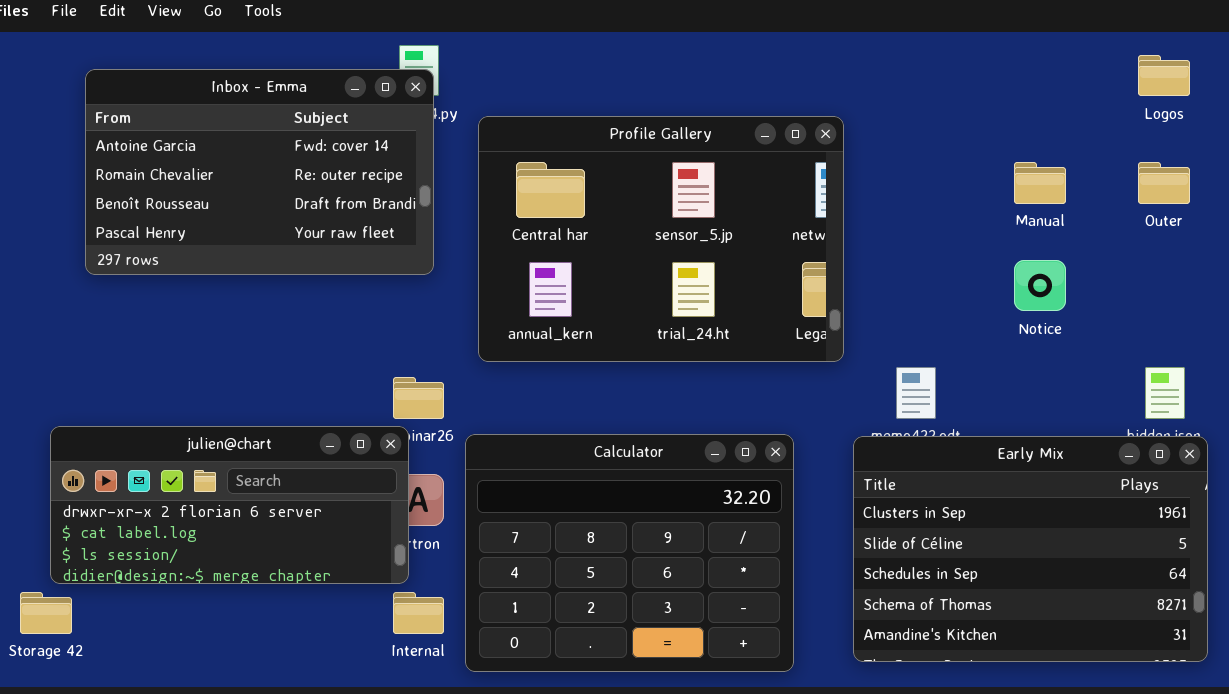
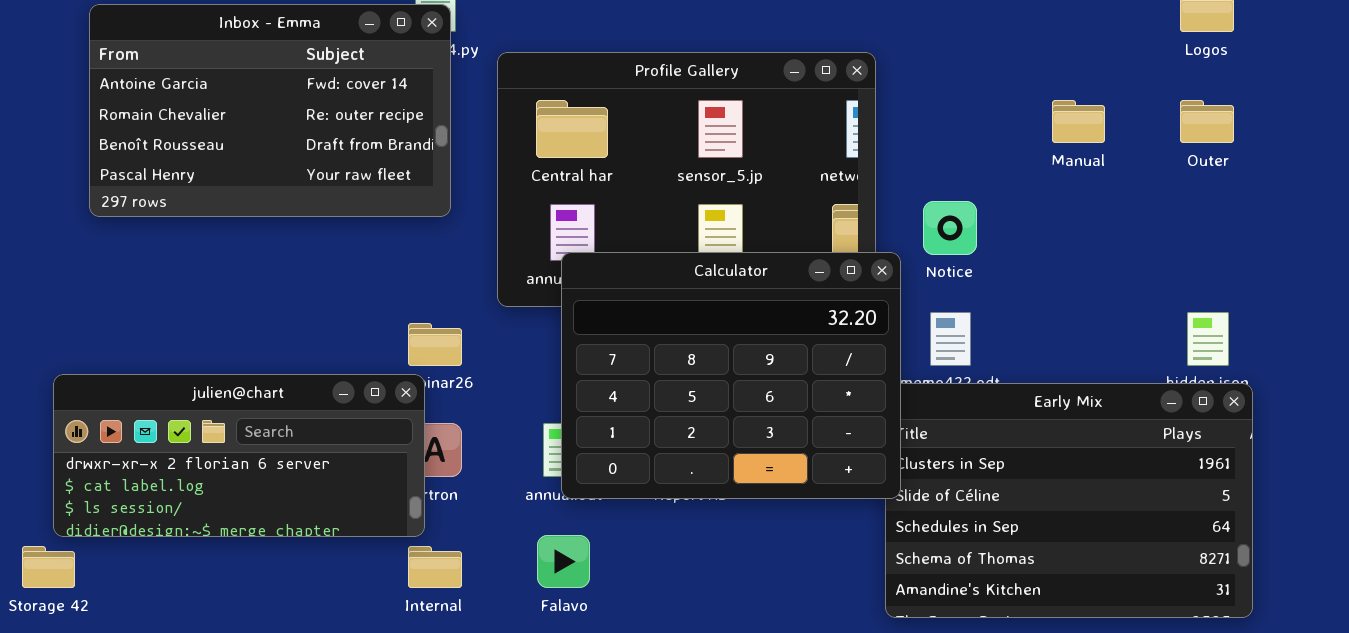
Notice: [1014,260,1066,311] -> [923,201,977,255], moved
Calculator: [465,434,794,672] -> [561,252,901,499], moved

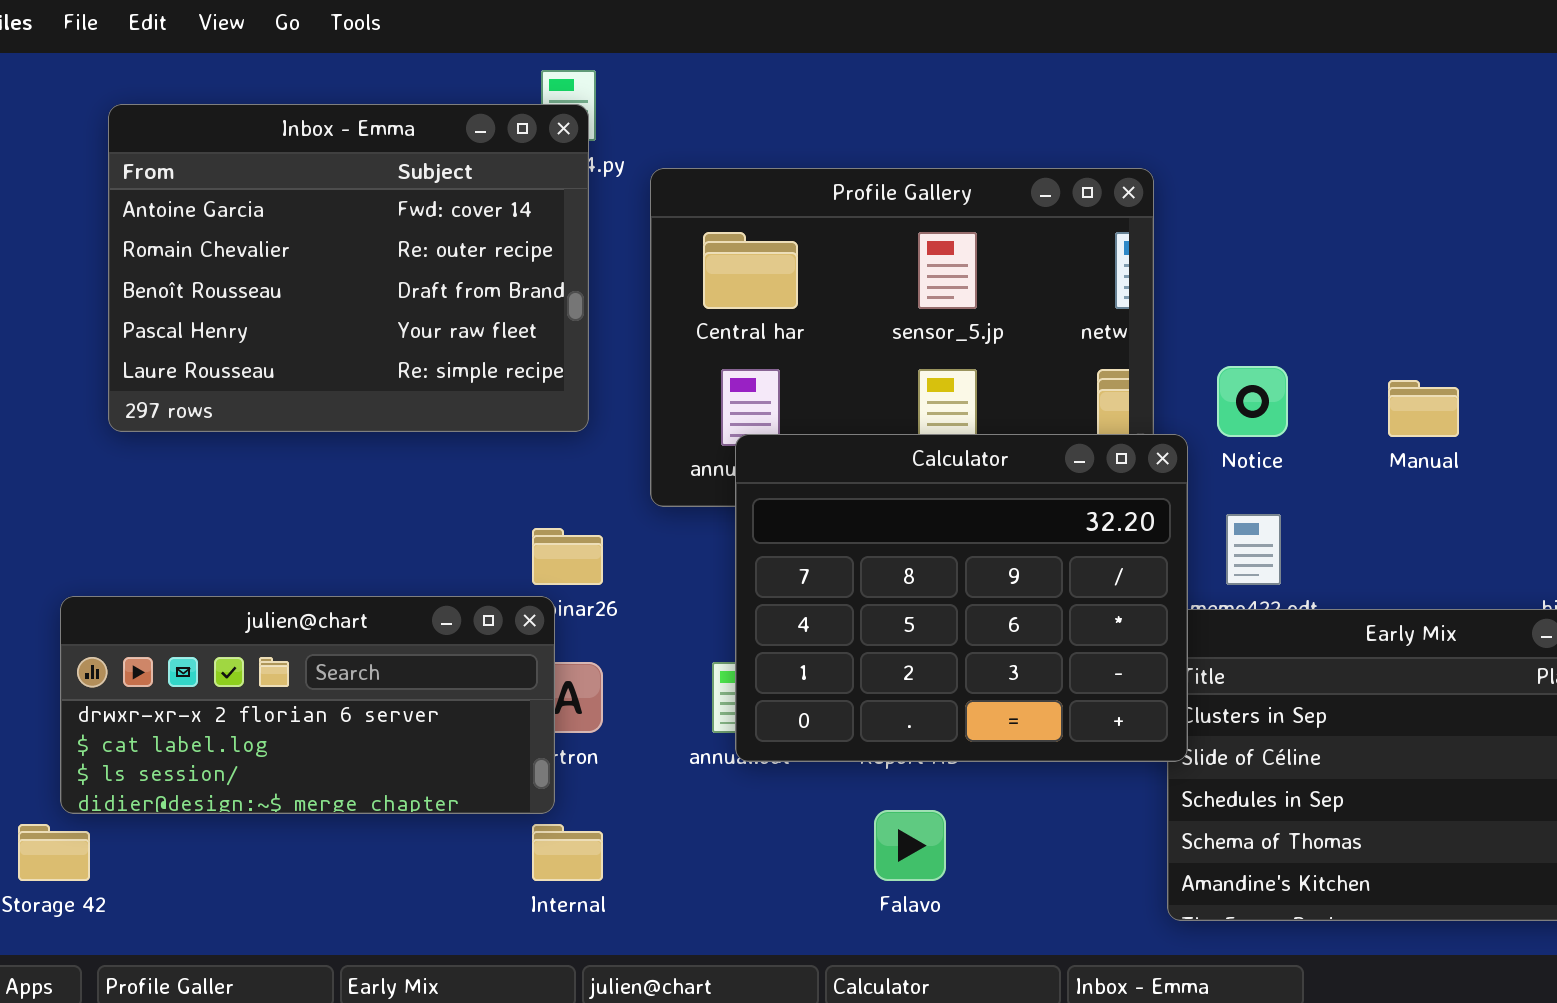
Inbox - Emma: [89,4,451,217] -> [108,104,589,432], resized
Manual: [1052,100,1105,143] -> [1388,380,1459,437], moved
Falavo: [537,535,590,588] -> [874,810,946,881], moved

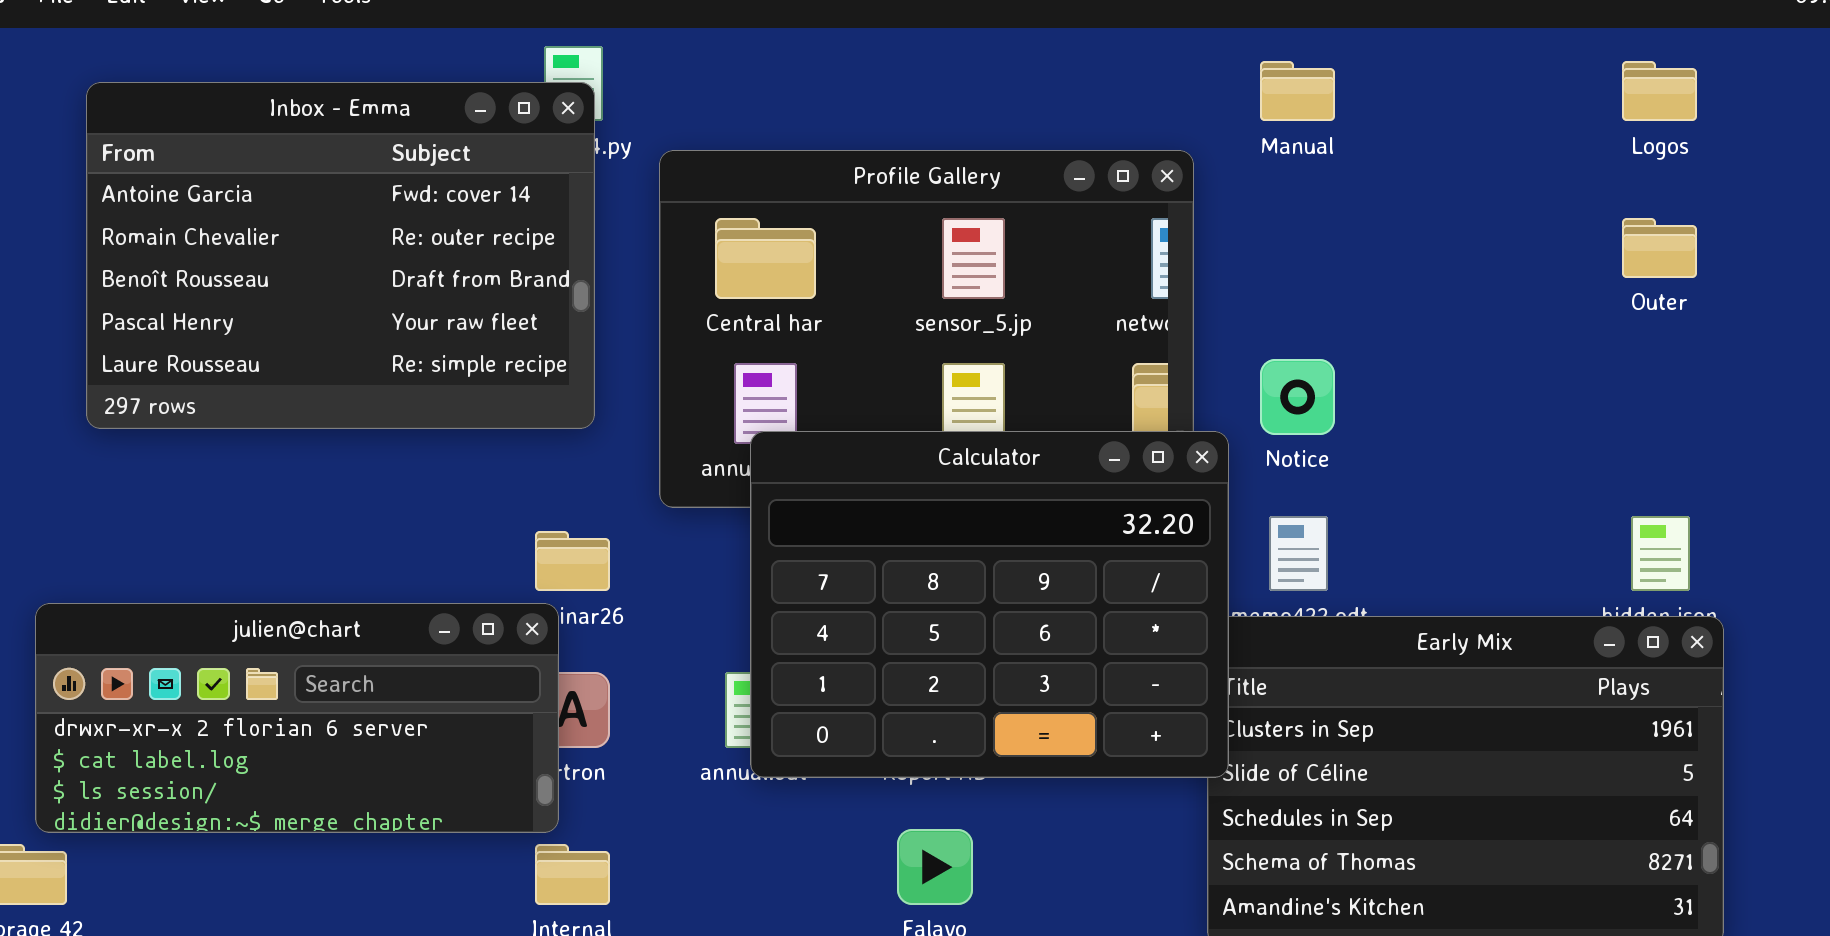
Manual: [1388,380,1459,437] -> [1260,61,1335,121], moved

